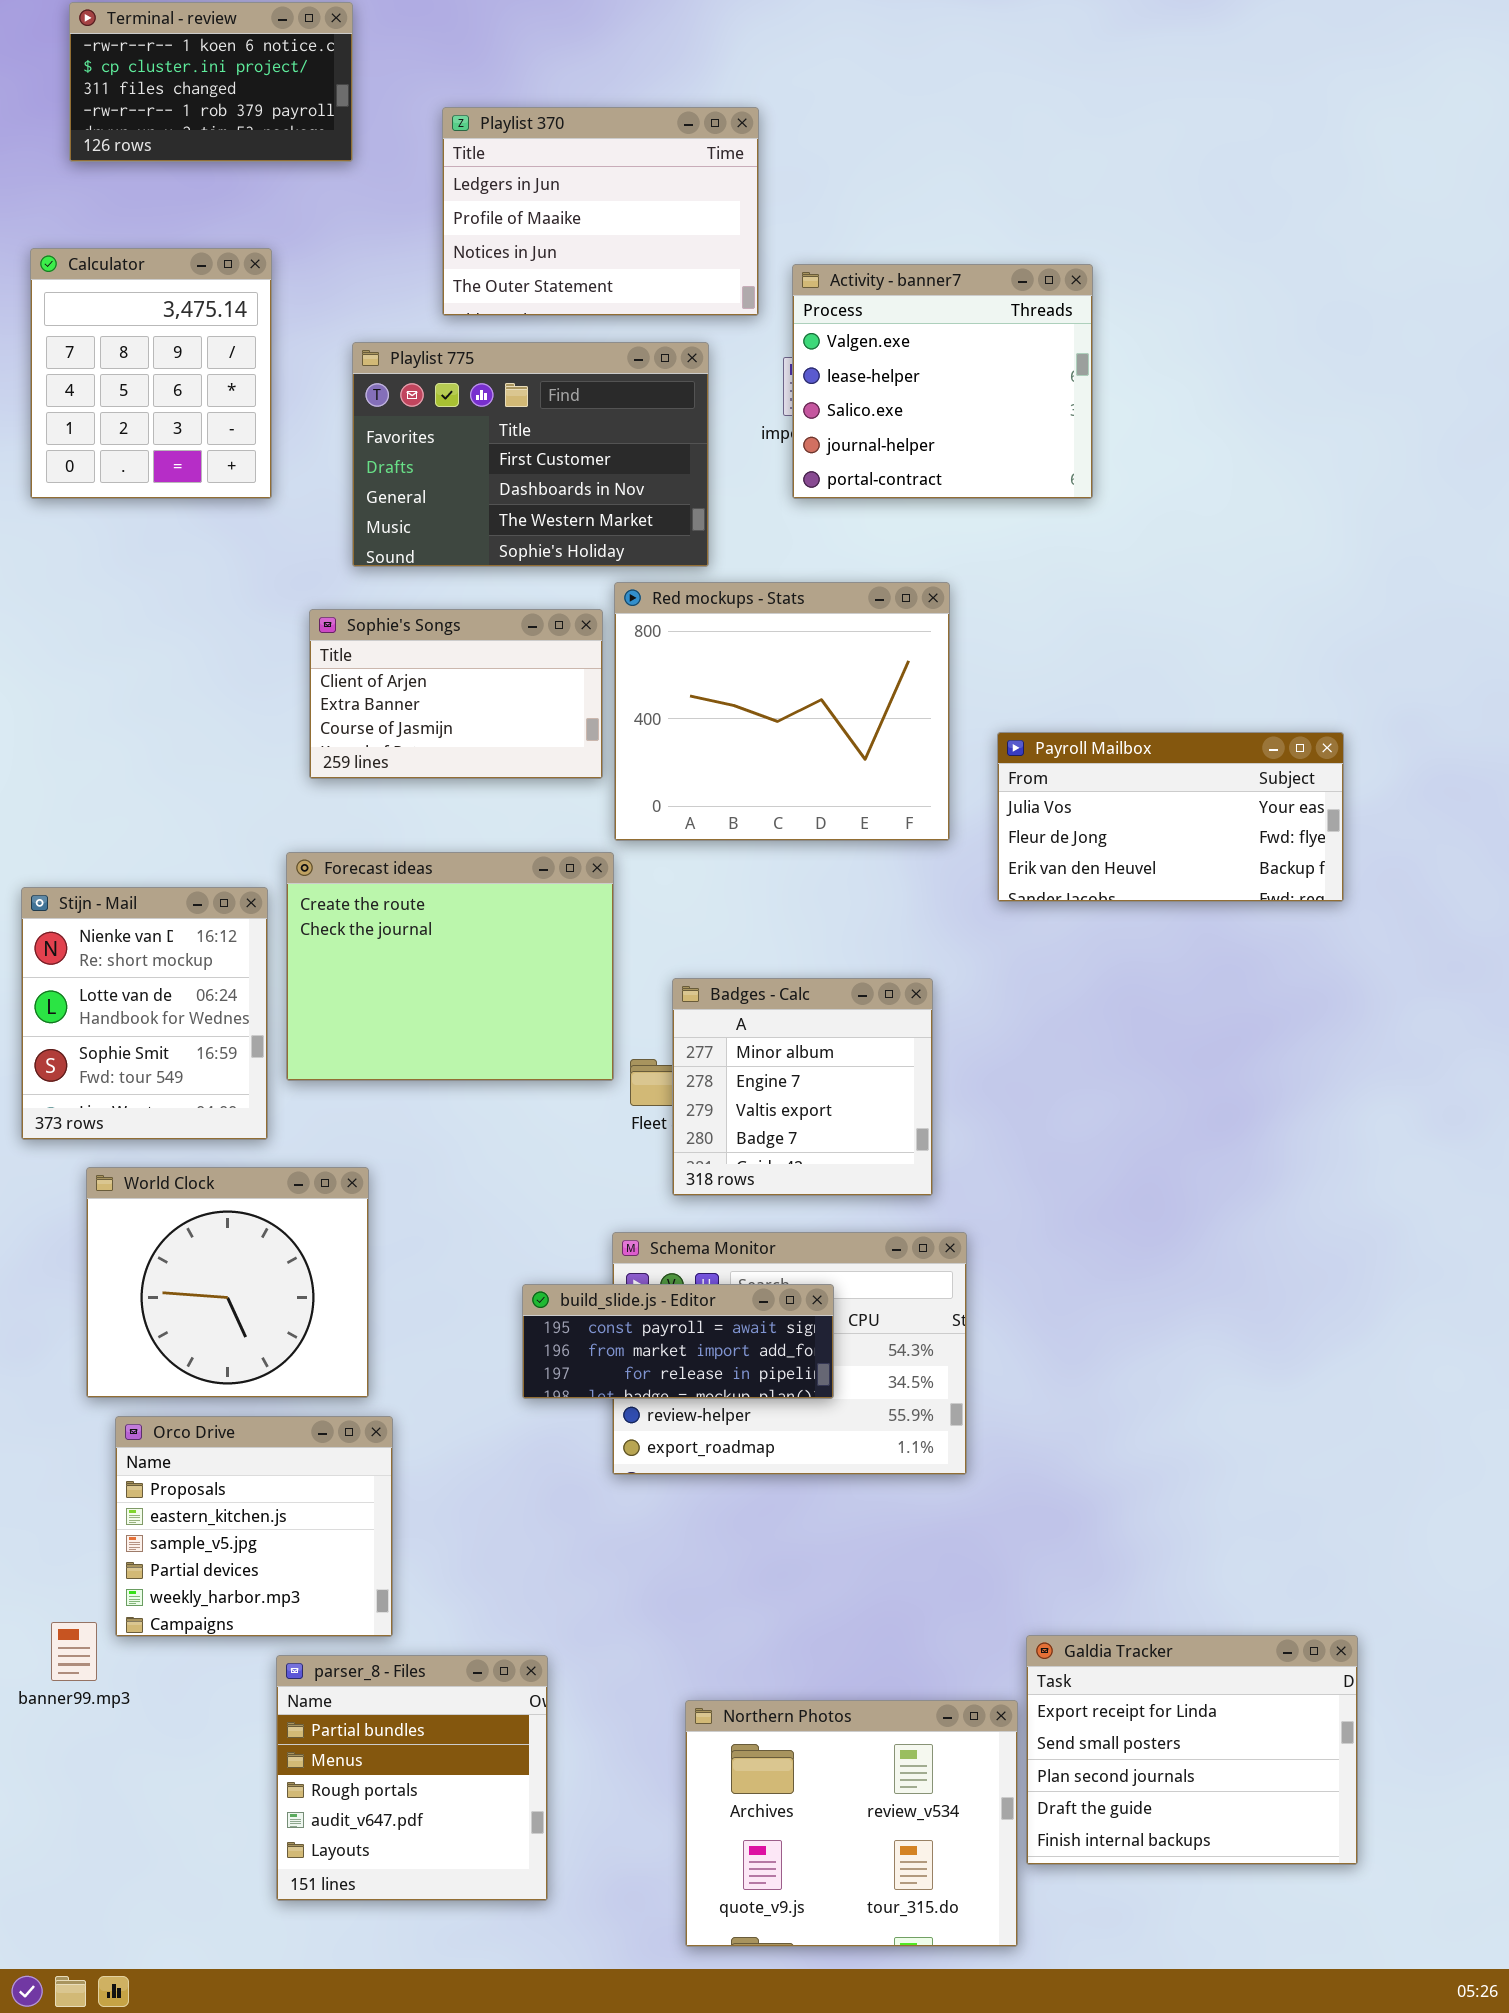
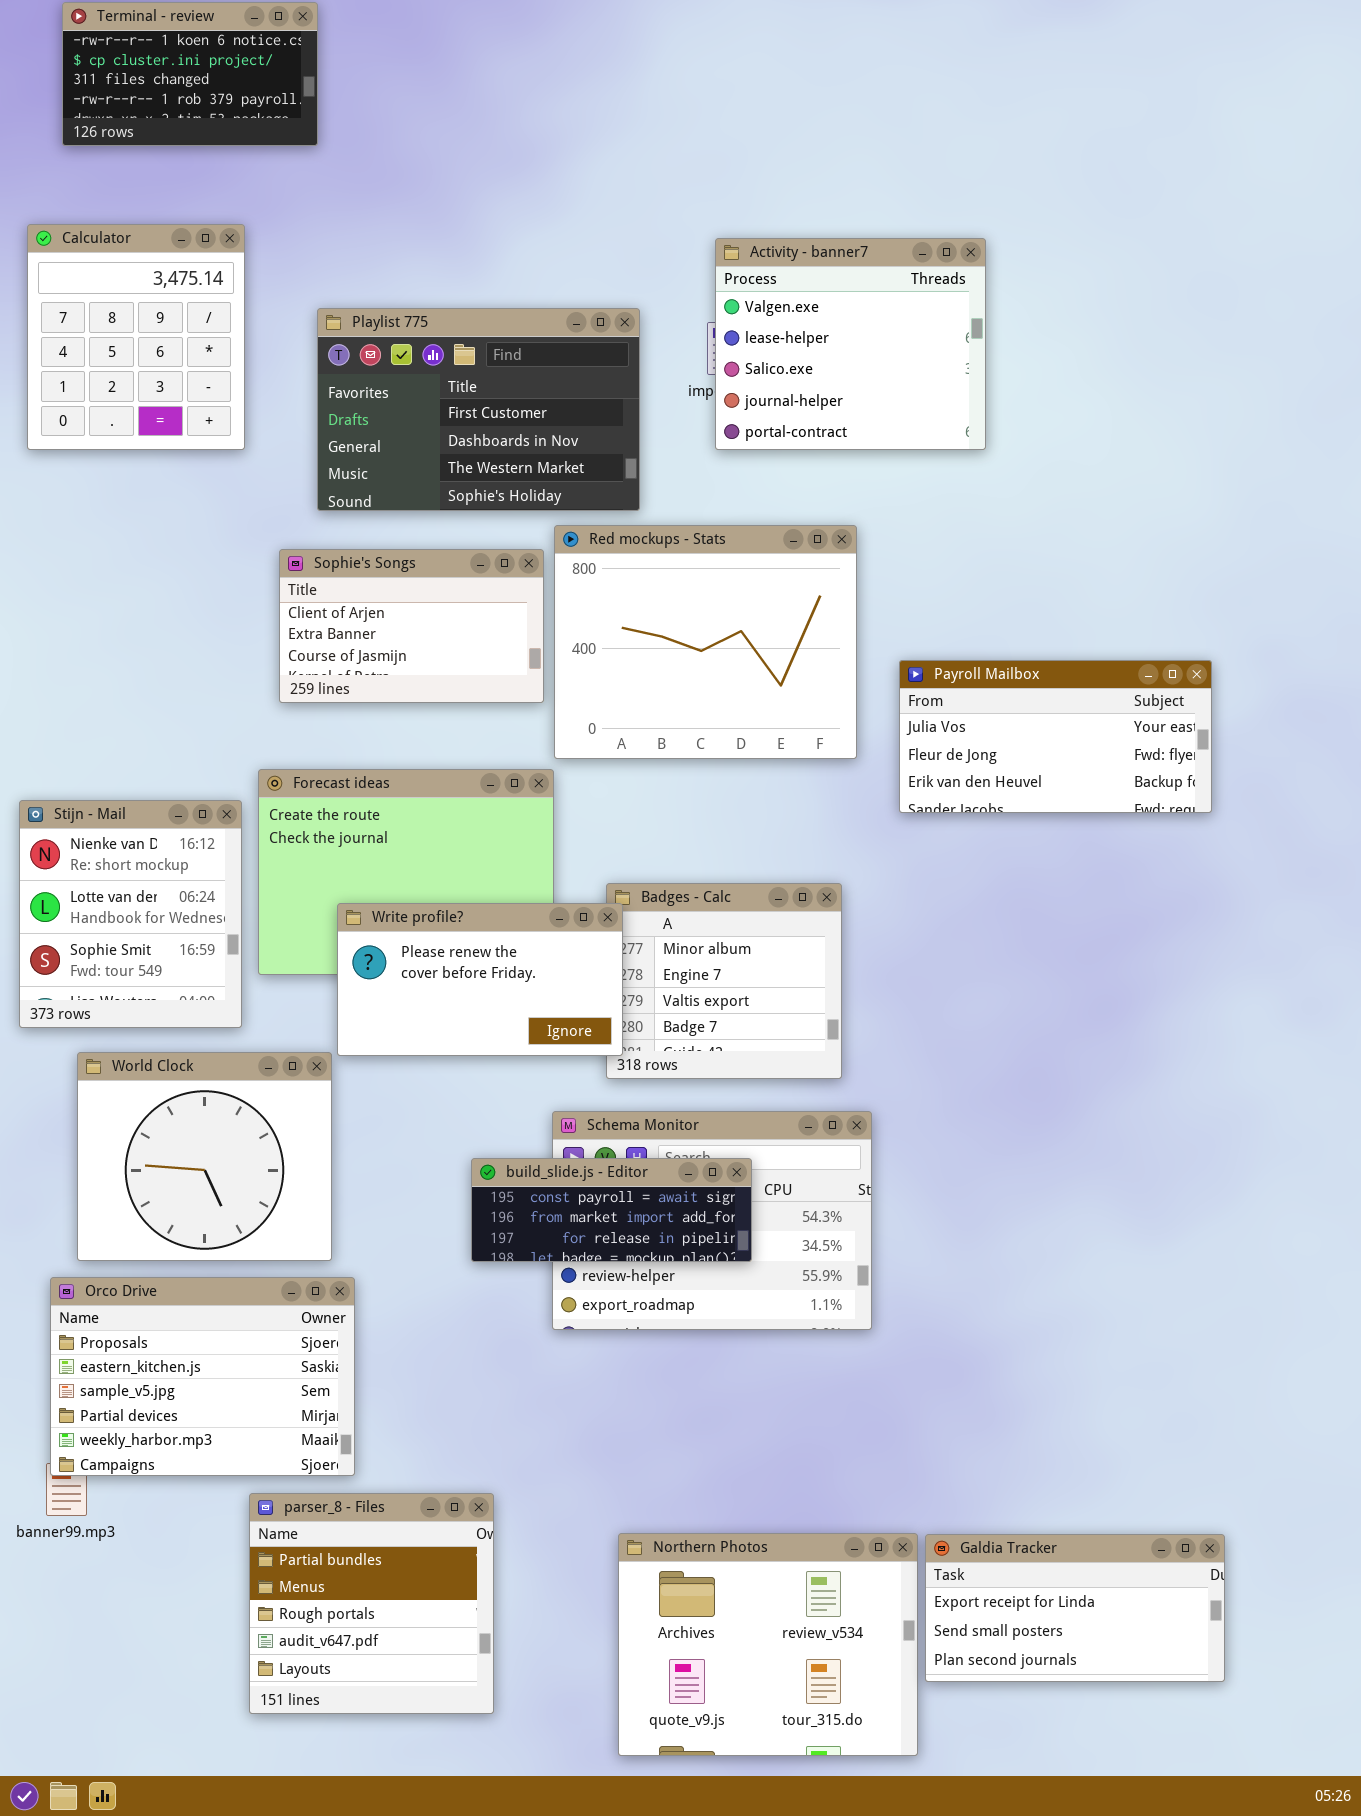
Playlist 370: [442,107,759,316] -> none, closed
Write profile?: none -> [337,903,623,1056], opened
Orco Drive: [115,1416,393,1637] -> [50,1277,355,1476], resized
Galdia Tracker: [1026,1635,1358,1865] -> [925,1534,1225,1682], resized

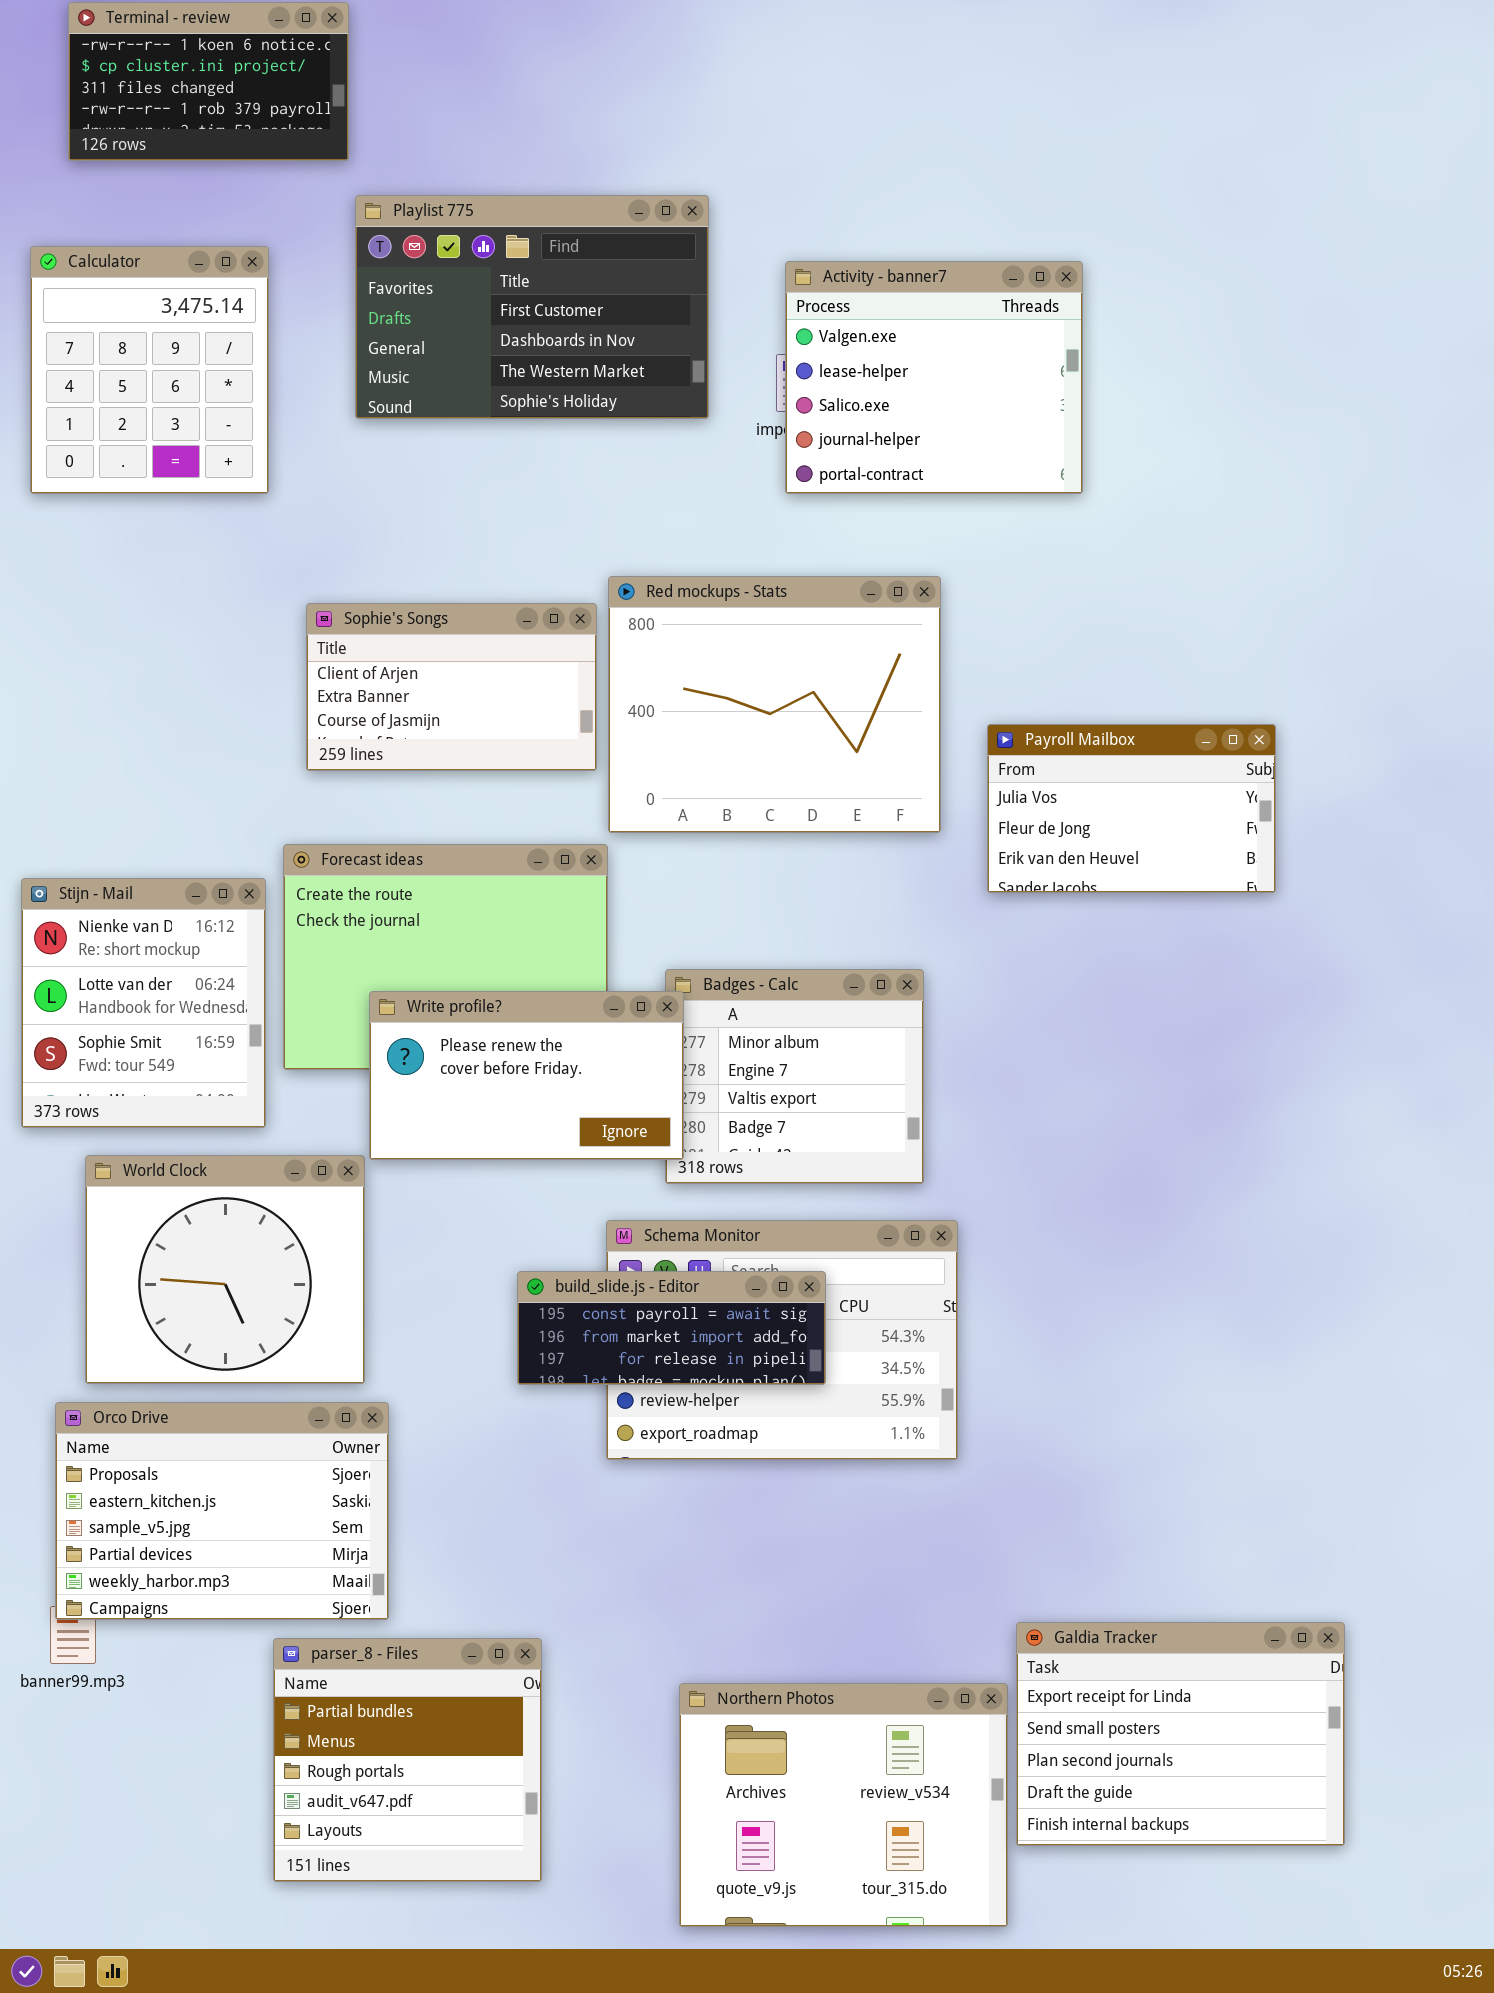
Playlist 775: [317,308,640,511] -> [355,195,709,419], moved
Payroll Mailbox: [899,660,1212,813] -> [987,724,1276,893], resized
Galdia Tracker: [925,1534,1225,1682] -> [1016,1622,1345,1846], resized

